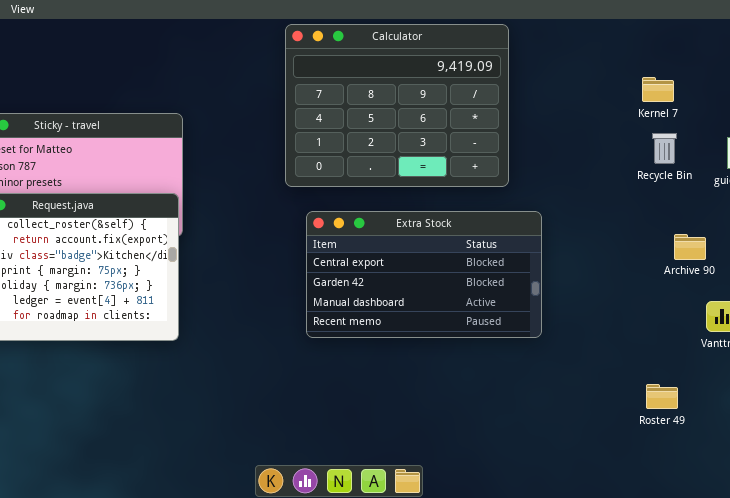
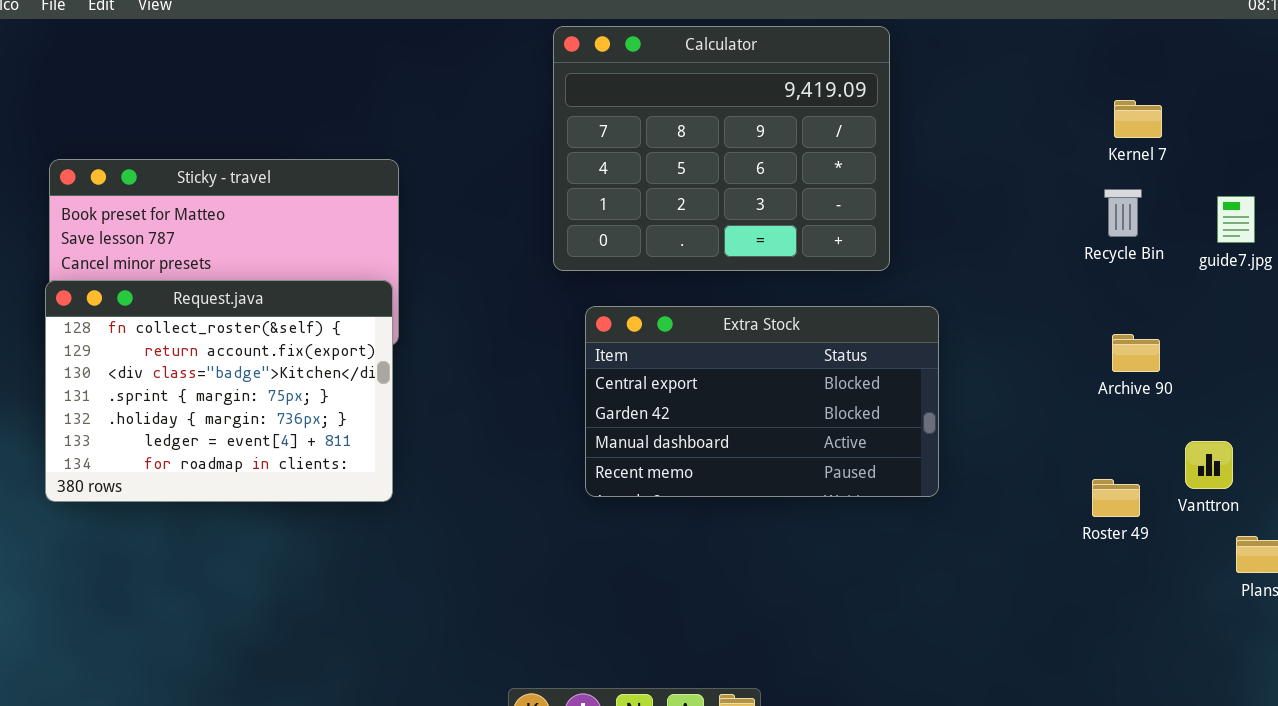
Kernel 7: [642,77,674,102] -> [1114,100,1162,138], moved
Archive 90: [674,234,706,260] -> [1112,334,1160,372], moved
Roster 49: [646,384,678,409] -> [1092,479,1140,517], moved

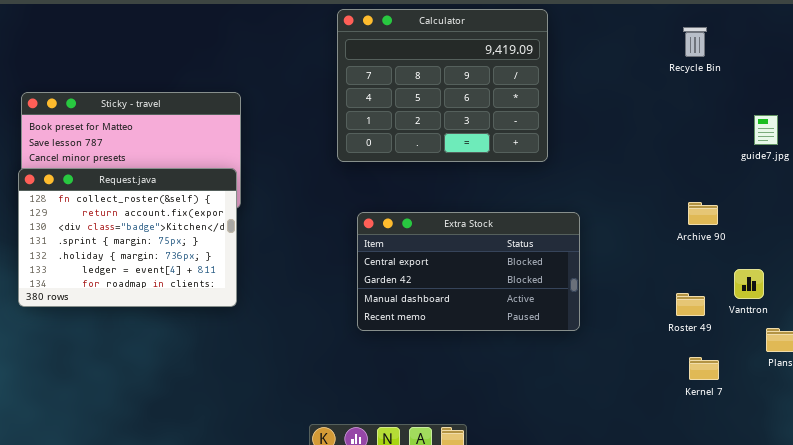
Kernel 7: [1114,100,1162,138] -> [689,357,719,380], moved
Recycle Bin: [1104,189,1142,237] -> [683,27,707,57], moved
Extra Stock: [585,306,939,497] -> [357,212,580,331], moved

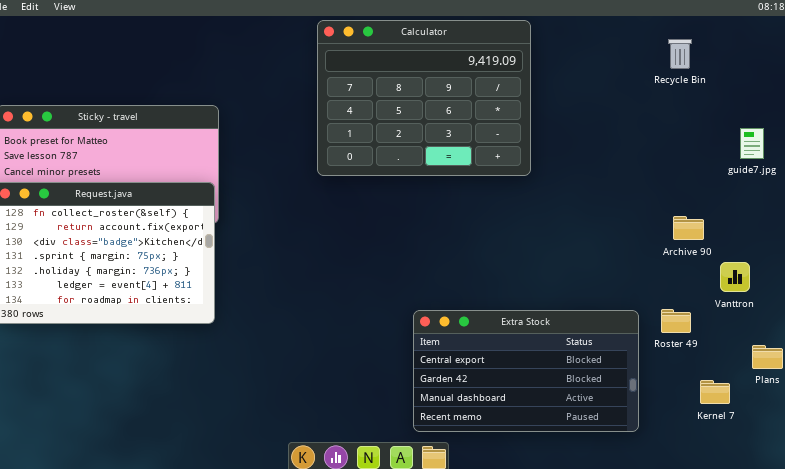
Extra Stock: [357,212,580,331] -> [413,310,639,432], moved
Vanttron: [734,269,764,299] -> [720,262,750,292], moved
Kernel 7: [689,357,719,380] -> [700,380,730,404], moved

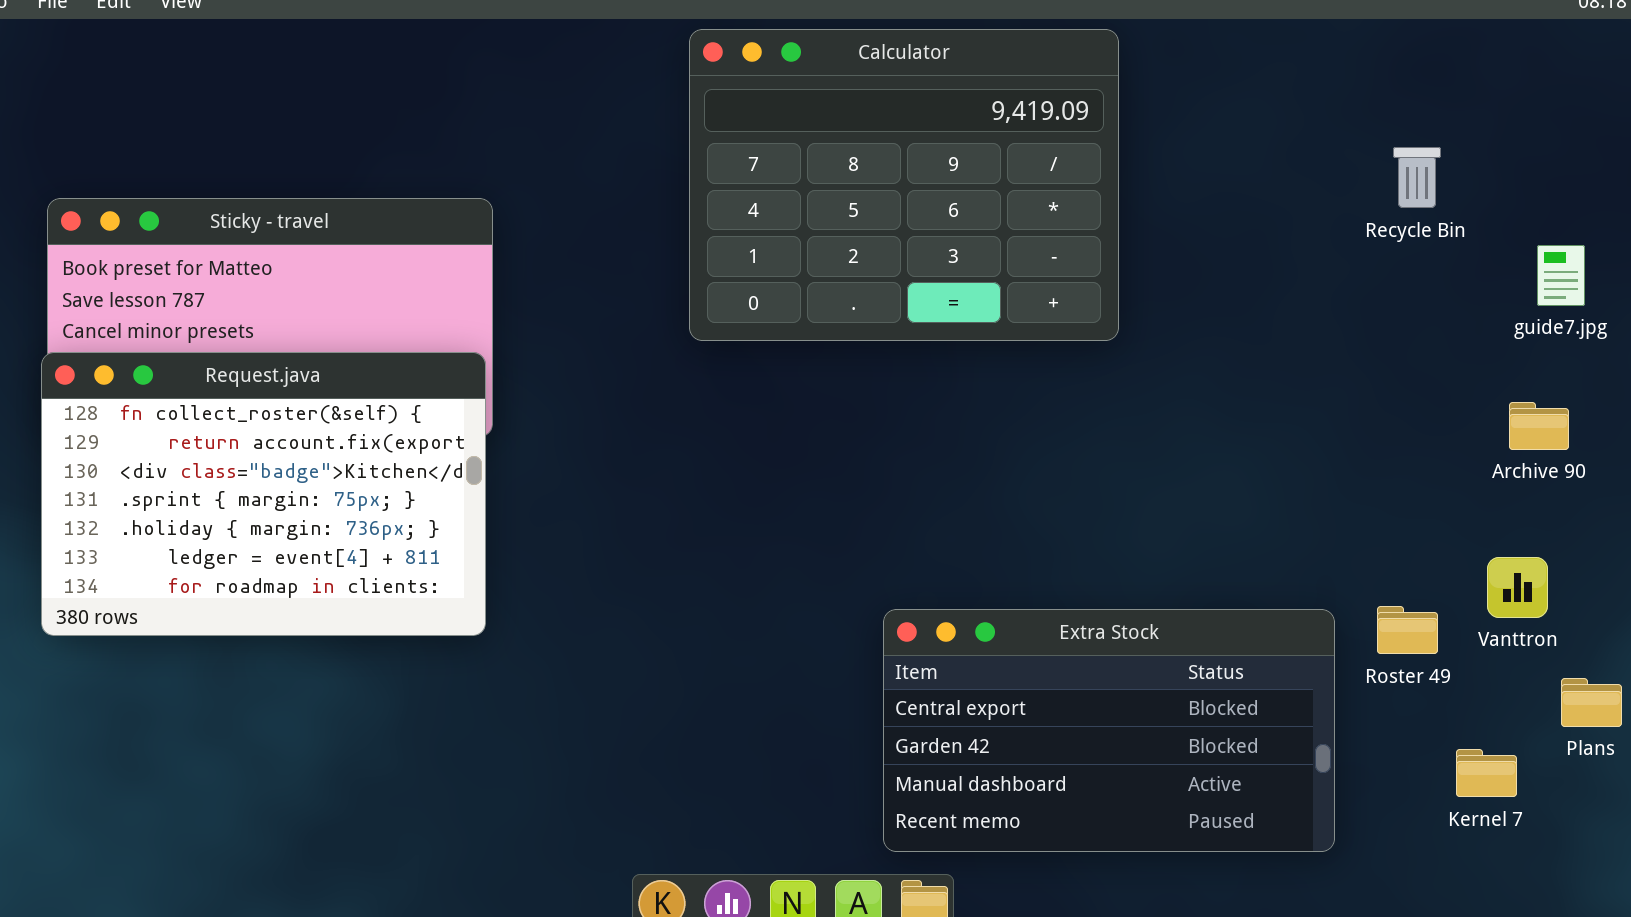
Recycle Bin: [668,39,692,69] -> [1393,147,1441,208], moved
Archive 90: [673,216,704,240] -> [1509,402,1569,450], moved
Vanttron: [720,262,750,292] -> [1487,557,1548,618], moved

